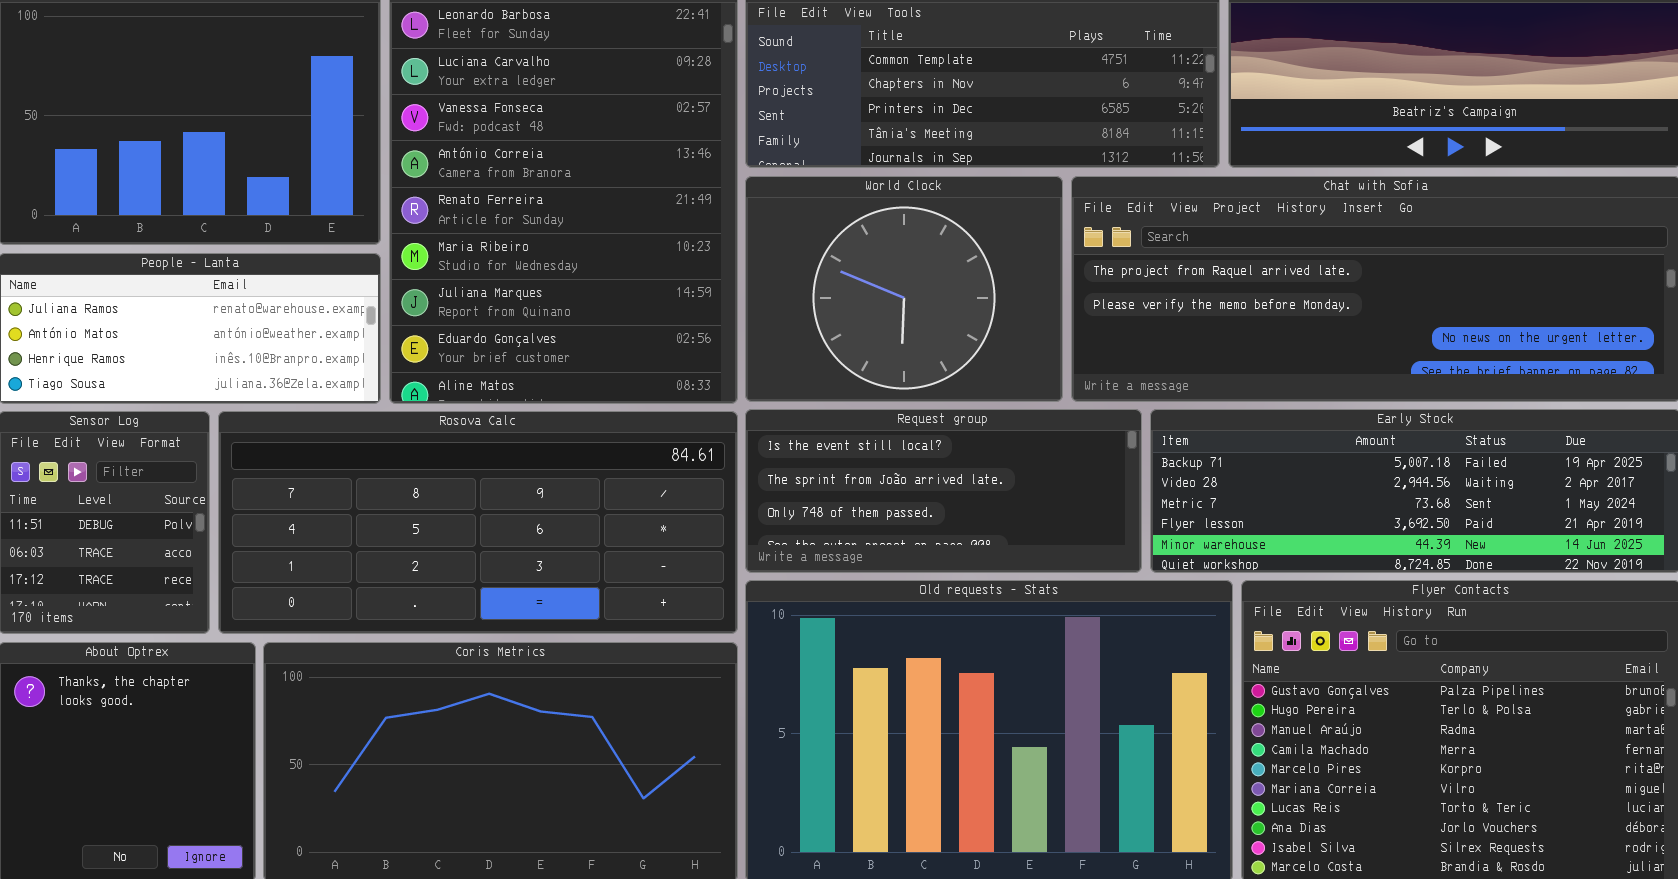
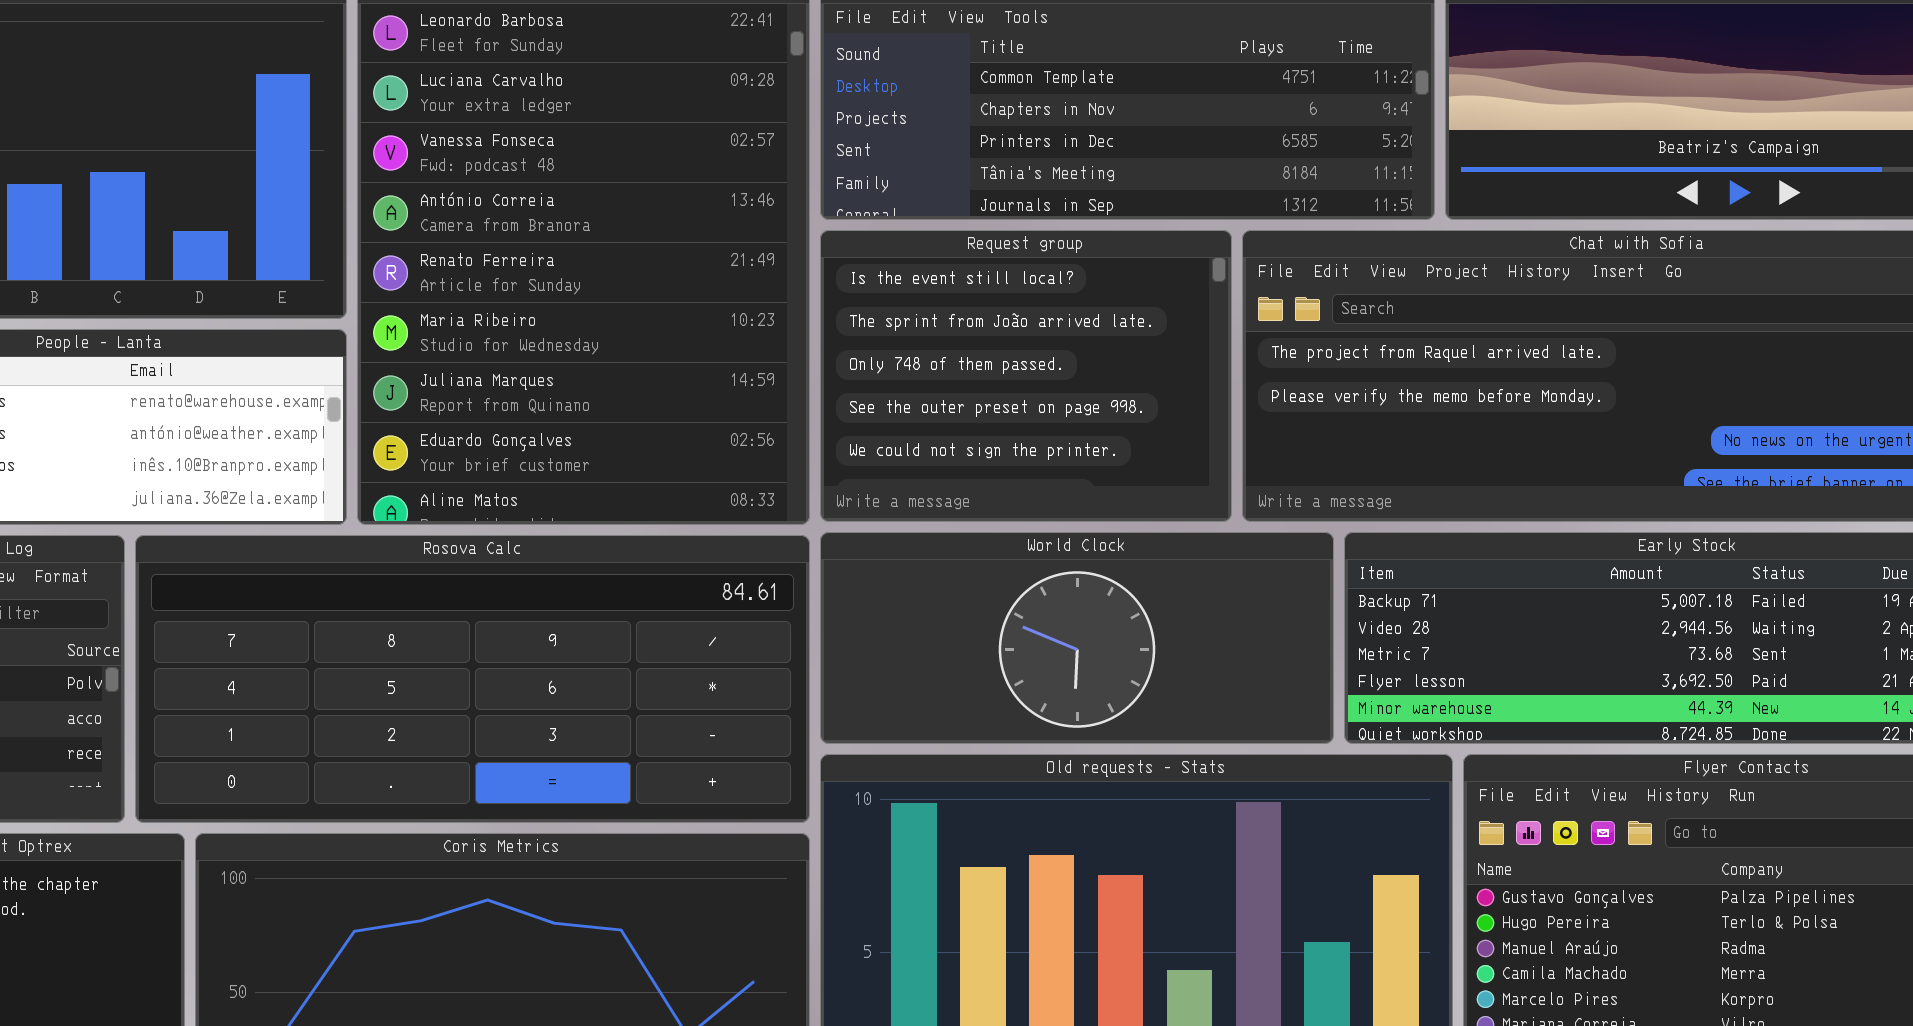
World Clock: [745,176,1063,402] -> [820,532,1334,744], moved, resized
Request group: [745,409,1142,573] -> [820,230,1232,522], moved, resized

